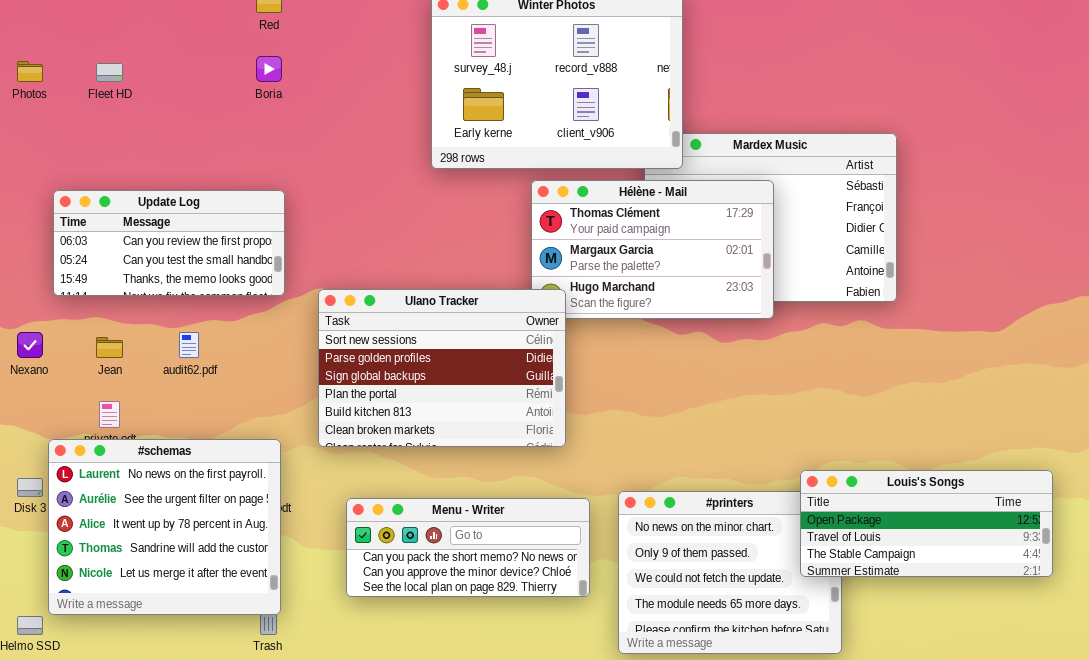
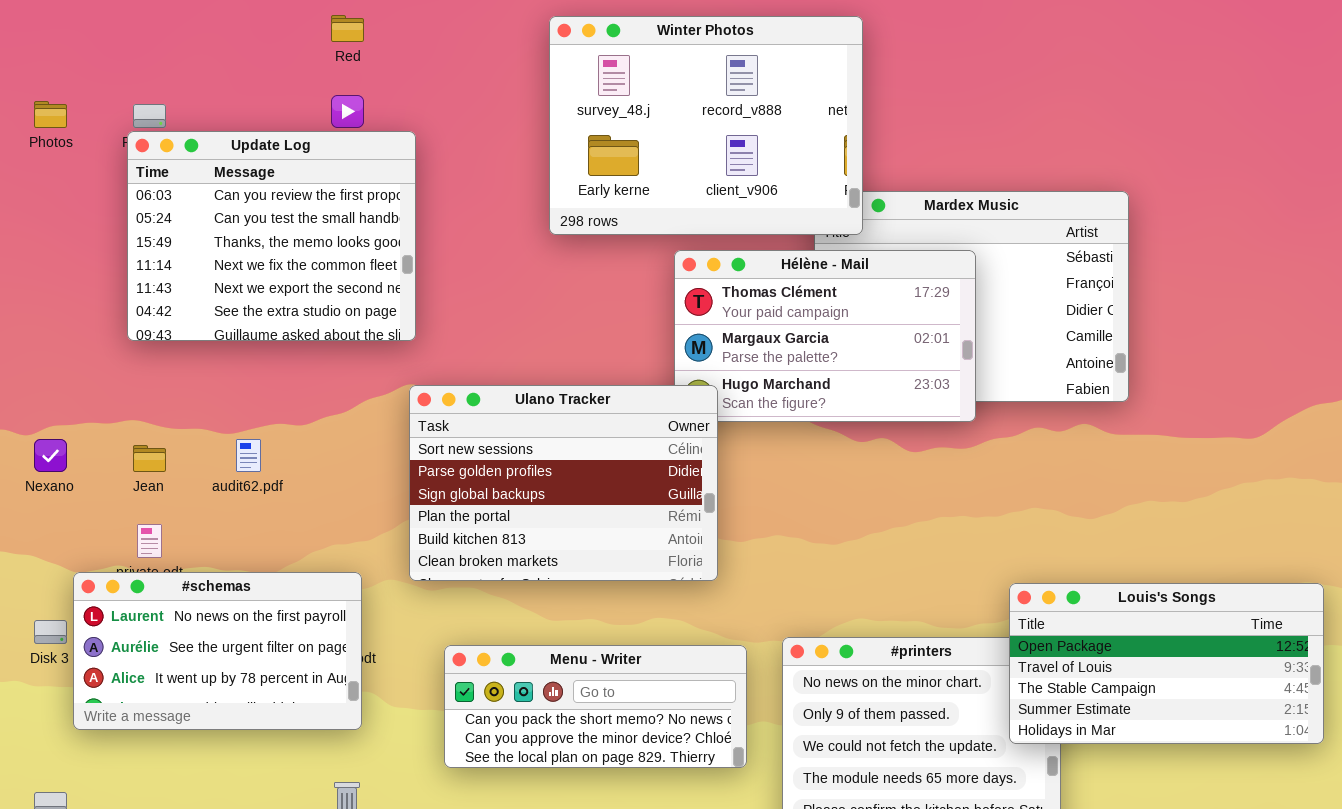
Update Log: [53,190,285,296] -> [127,131,416,341], moved, resized
#schemas: [48,439,281,615] -> [73,572,362,730], resized
Louis's Songs: [800,470,1053,577] -> [1009,583,1324,744], resized

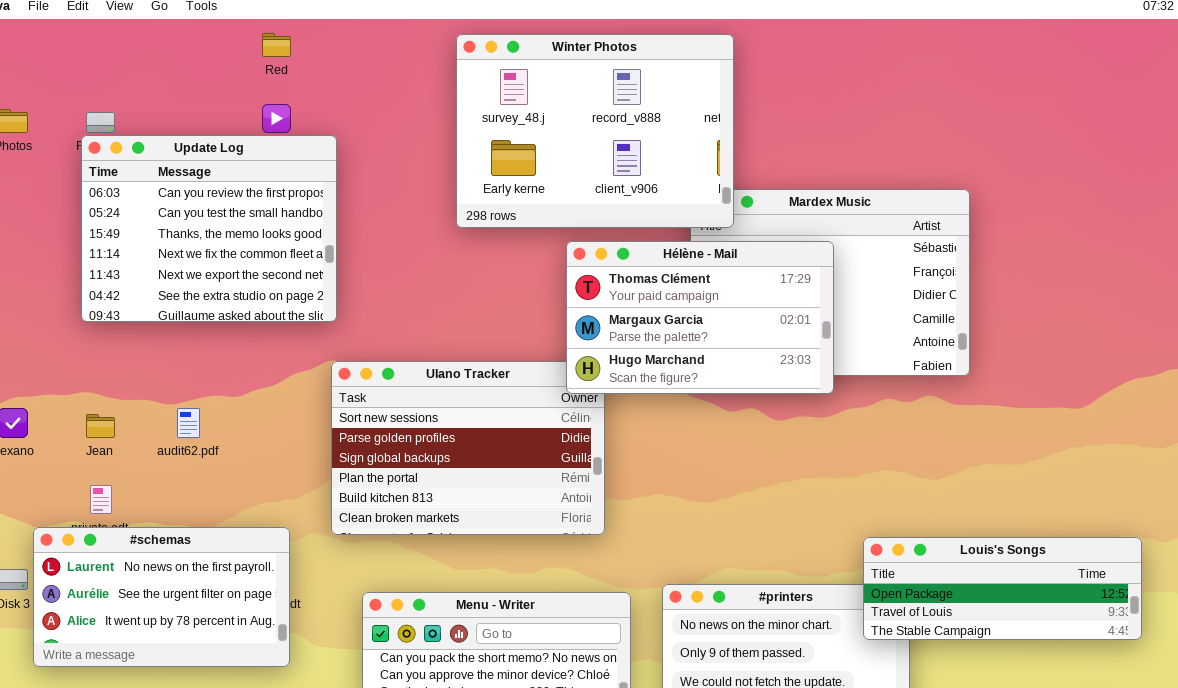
Hélène - Mail: [674,250,976,422] -> [566,241,834,394], raised
Louis's Songs: [1009,583,1324,744] -> [863,537,1142,640], resized

